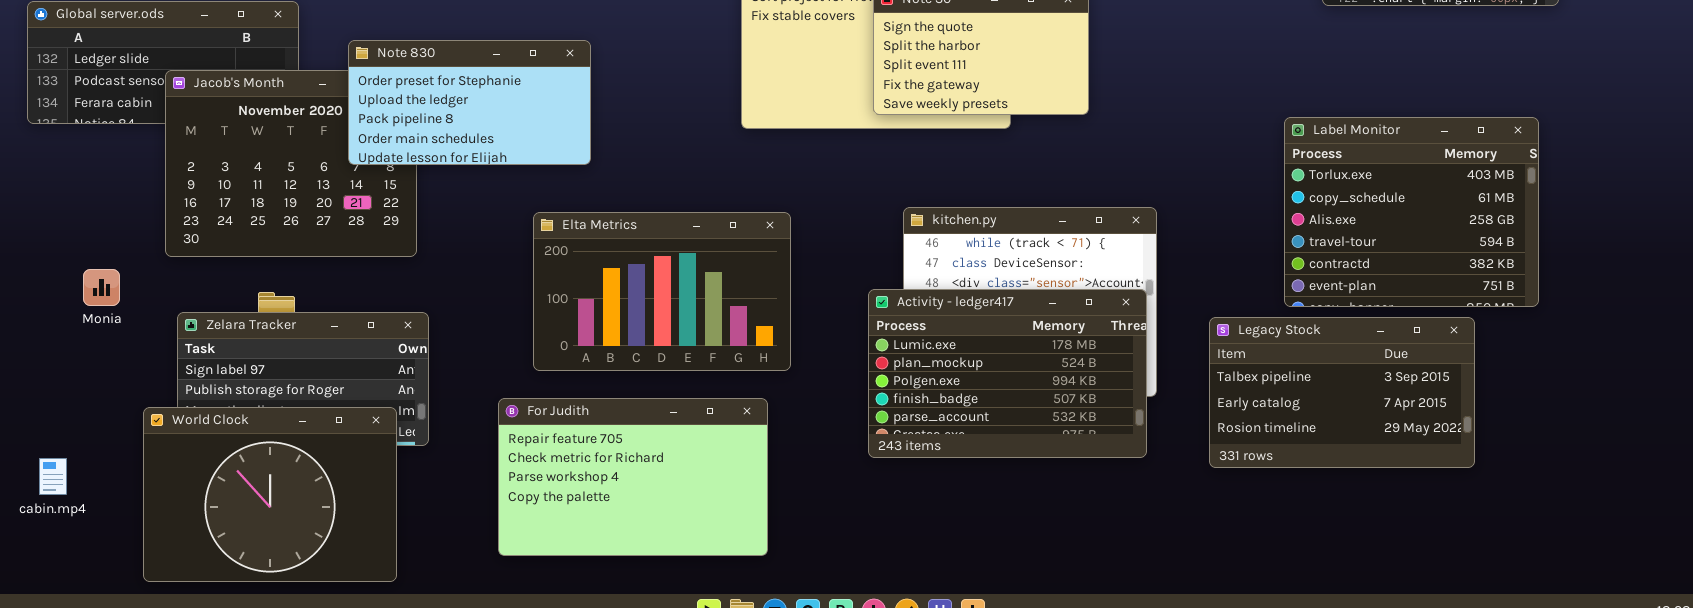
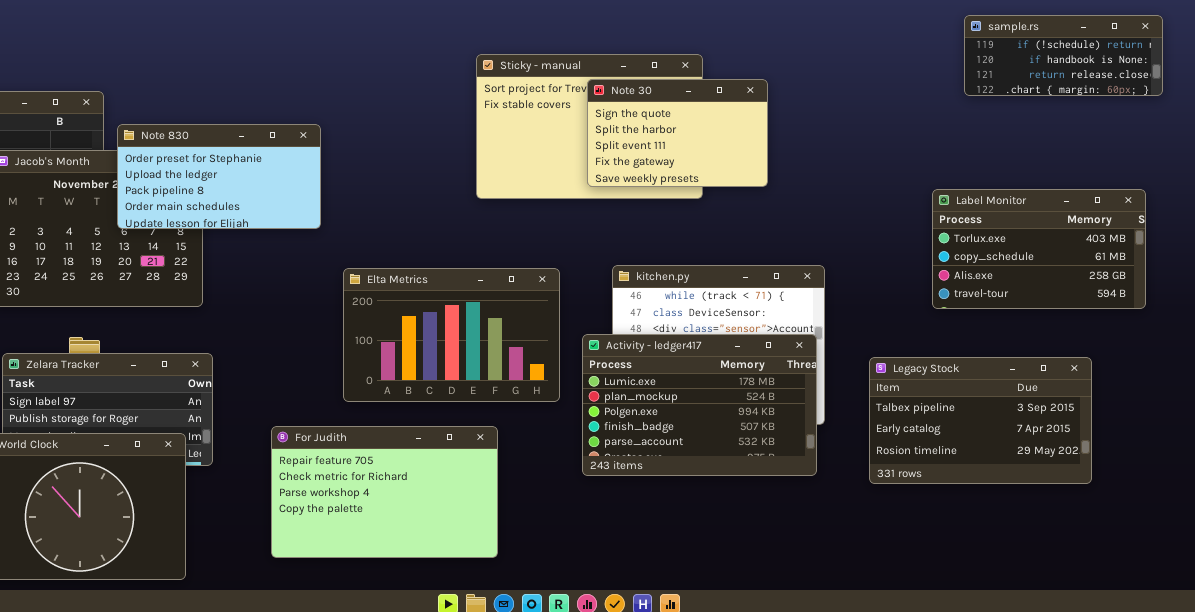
Note 830: [348,40,591,165] -> [117,124,321,229], moved
Label Monitor: [1284,117,1539,307] -> [932,189,1146,309], resized
Elta Metrics: [533,212,791,371] -> [343,268,560,402], moved

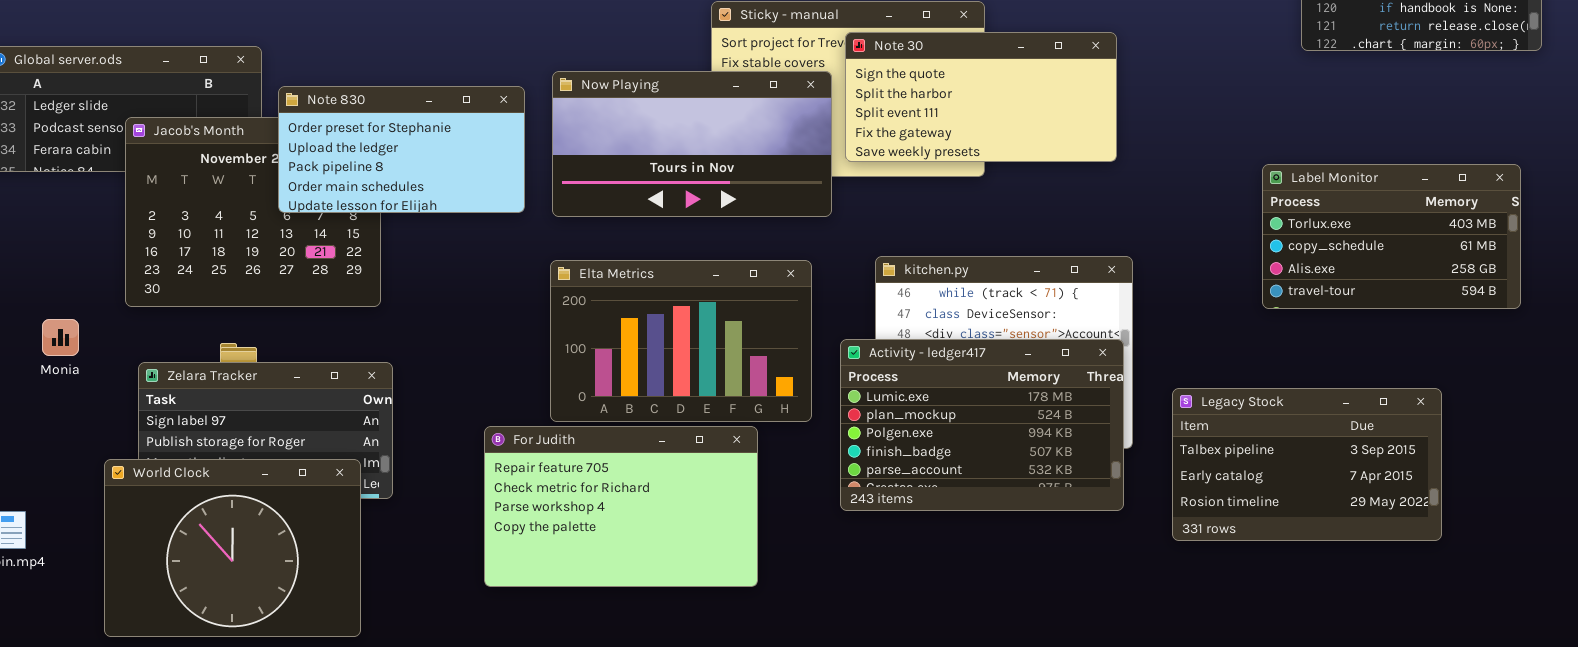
Note 30: [587,79,768,187] -> [845,32,1117,162], resized
Now Playing: none -> [552,71,832,217], opened
Legacy Stock: [869,357,1092,484] -> [1172,388,1442,541], moved
For Judith: [271,426,498,558] -> [484,426,758,587], moved

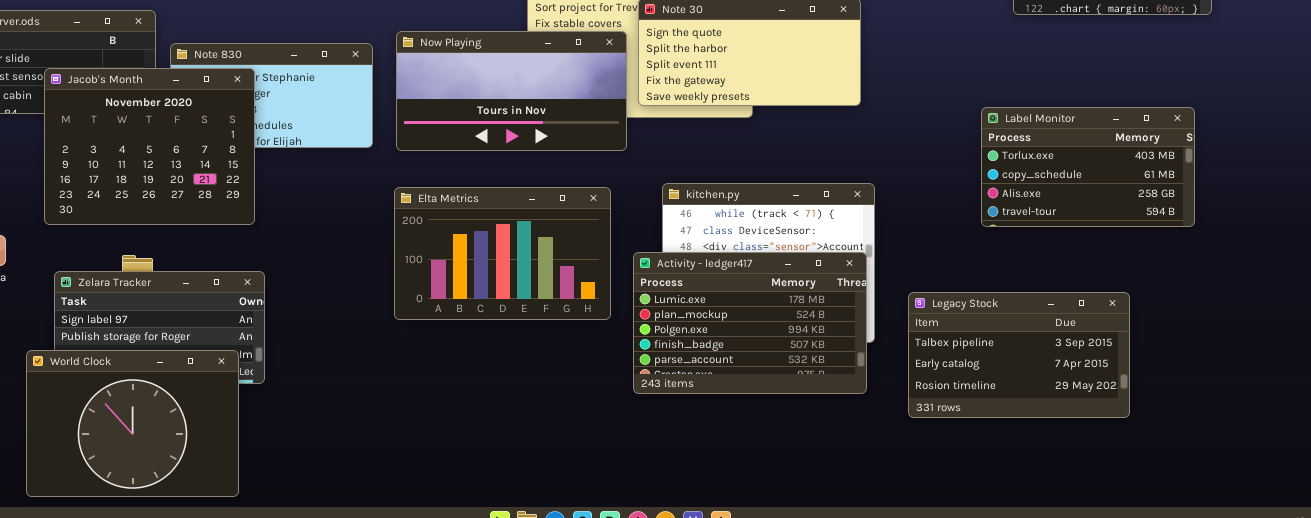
Jacob's Month: [125,117,381,307] -> [44,68,255,225], raised
For Judith: [484,426,758,587] -> none, closed

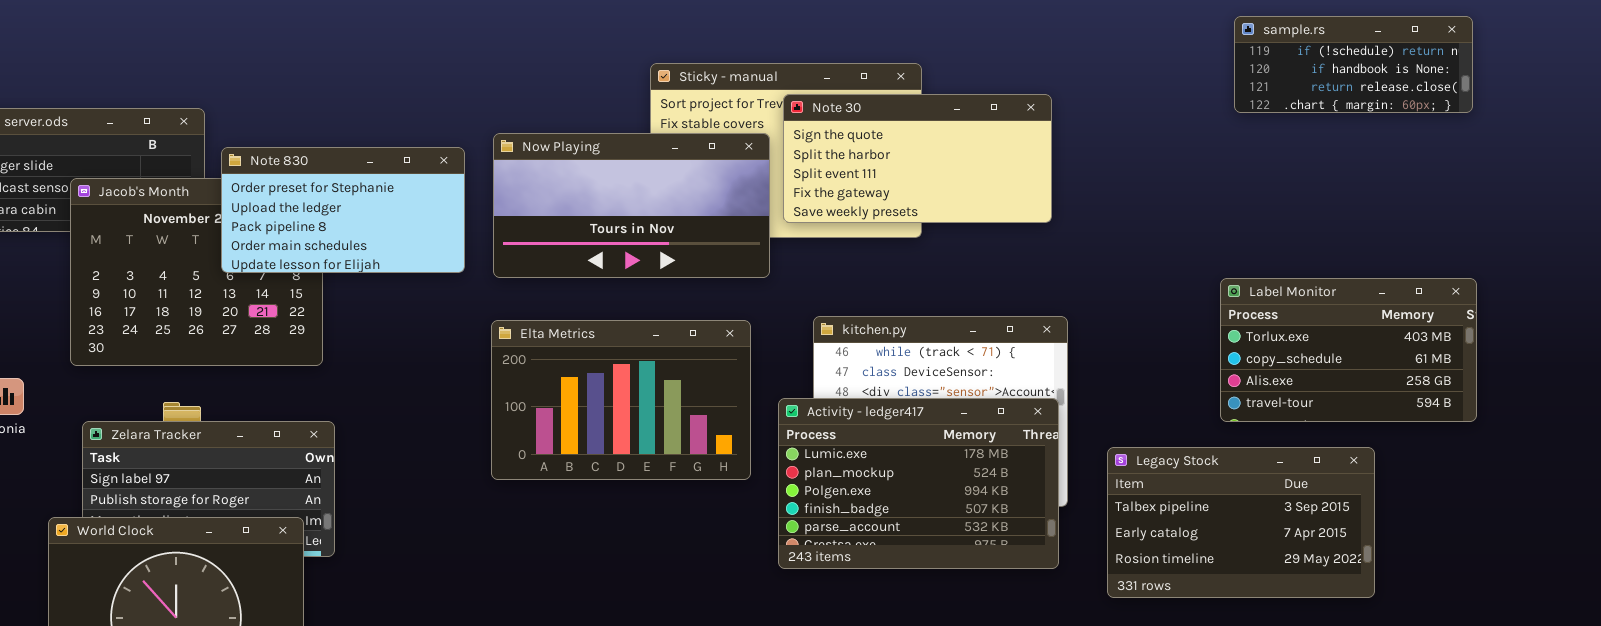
Note 830: [170,43,373,148] -> [221,147,465,273], raised
Label Monitor: [981,107,1195,227] -> [1220,278,1477,422], moved

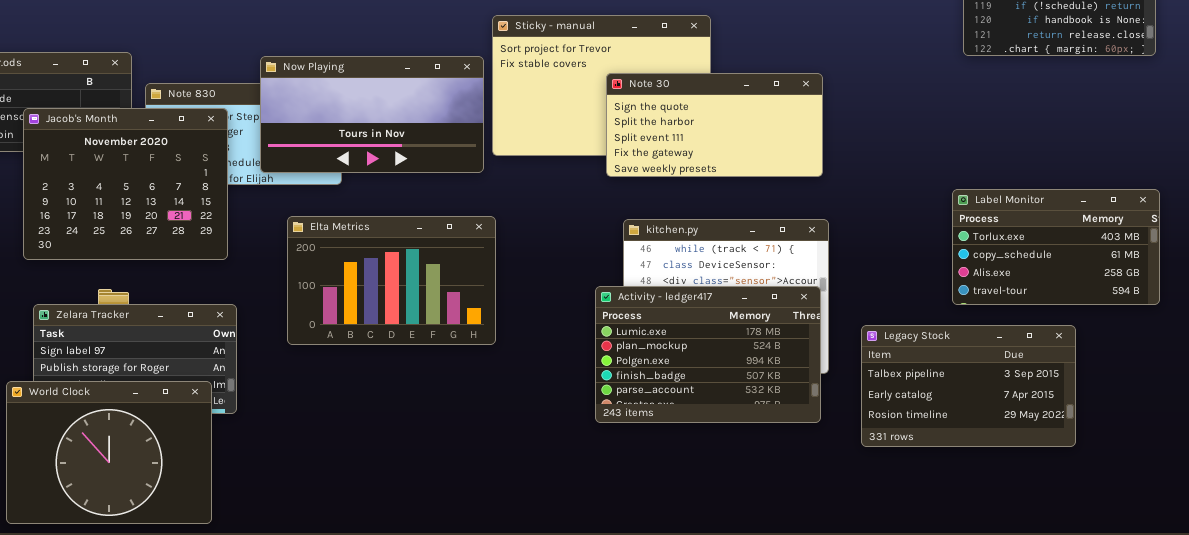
Note 30: [783,94,1052,223] -> [606,73,823,177], moved
Now Playing: [493,133,770,278] -> [260,56,484,173], moved
Jacob's Month: [70,178,323,366] -> [23,108,228,260], raised
Elta Metrics: [491,320,751,480] -> [287,216,496,345], moved

